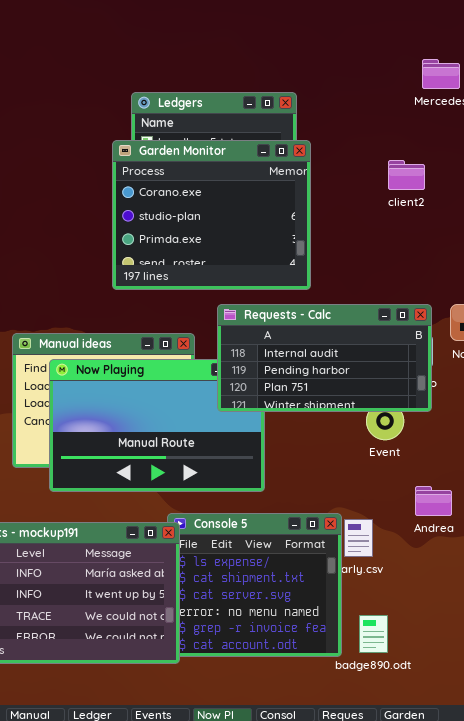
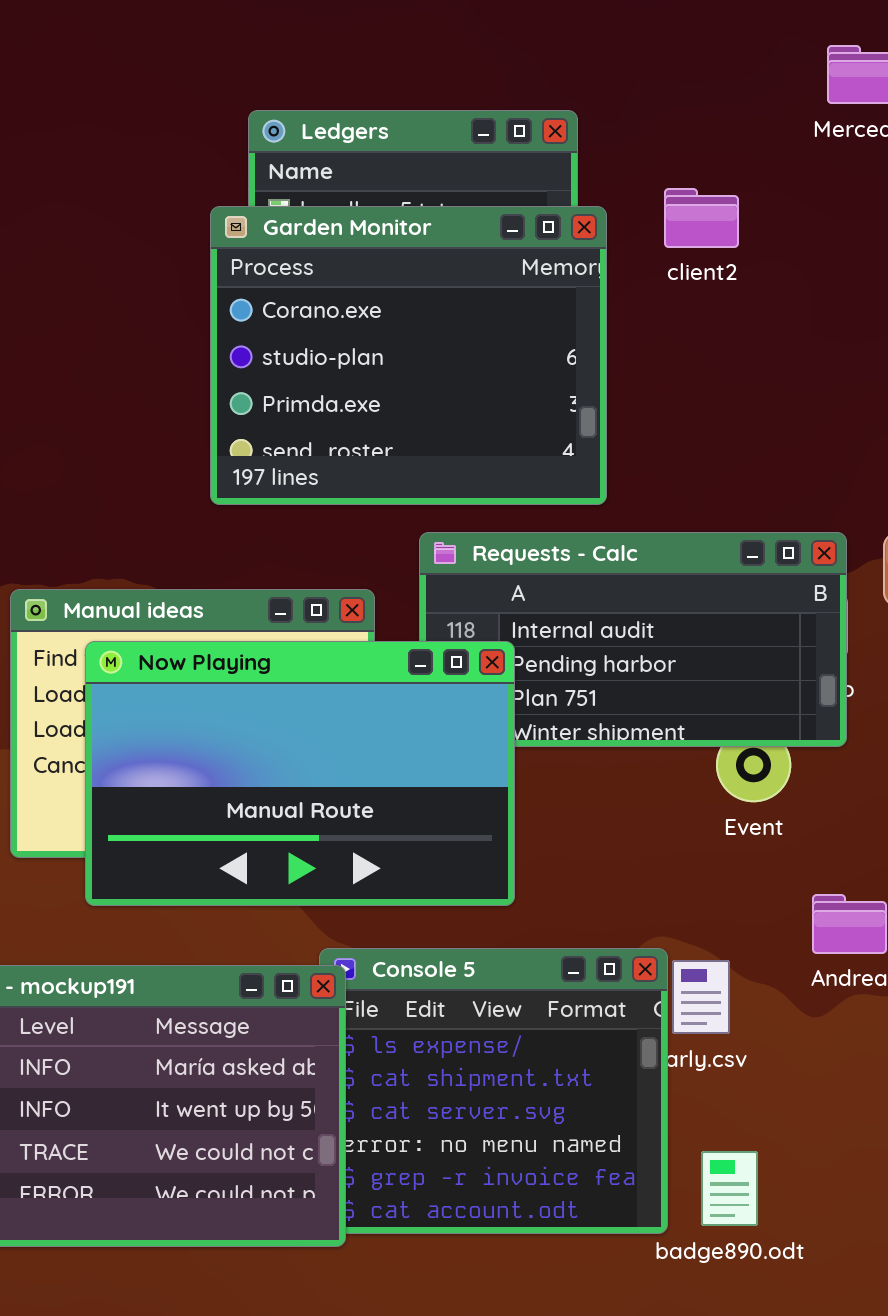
client2: [388,160,425,190] -> [664,188,739,248], moved
Now Playing: [49,359,265,492] -> [85,641,515,906], raised

